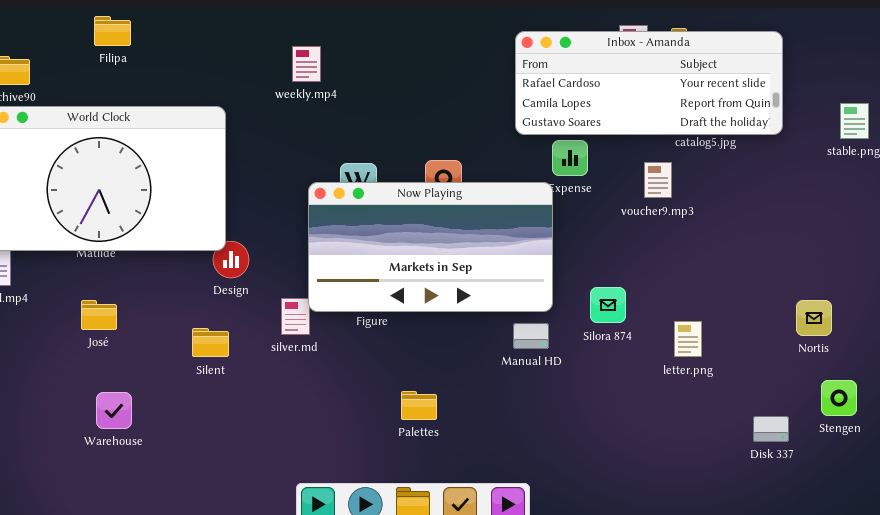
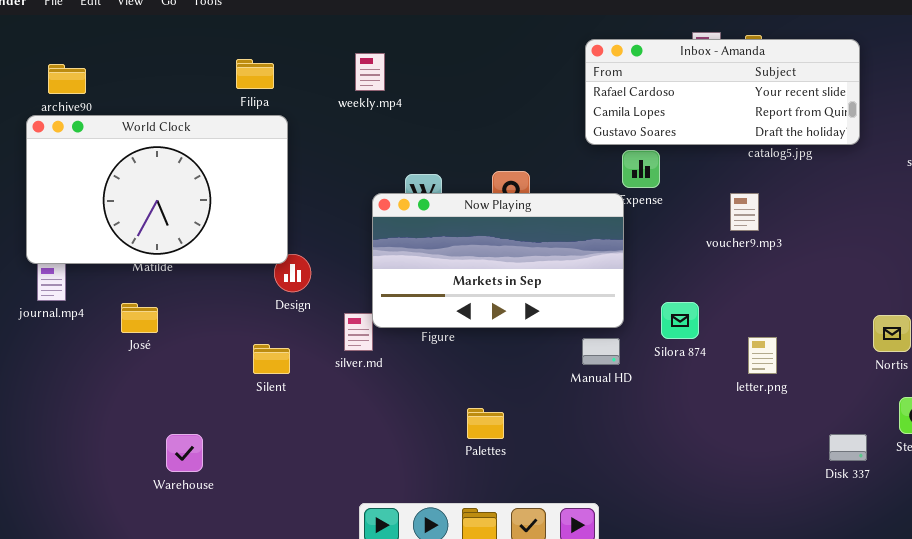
Filipa: [94,16,131,46] -> [236,59,274,89], moved
voucher9.mp3: [644,162,672,198] -> [730,193,759,231], moved
José: [81,300,117,330] -> [121,303,158,333], moved
Warehouse: [96,392,132,429] -> [166,434,203,472], moved

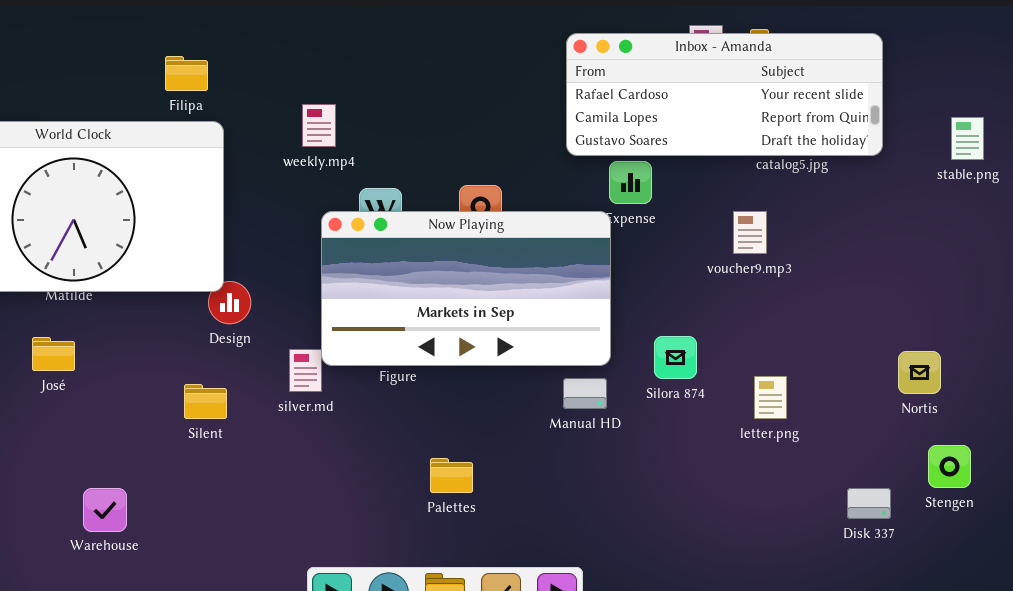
weekly.mp4: [355,53,385,91] -> [302,104,336,147], moved

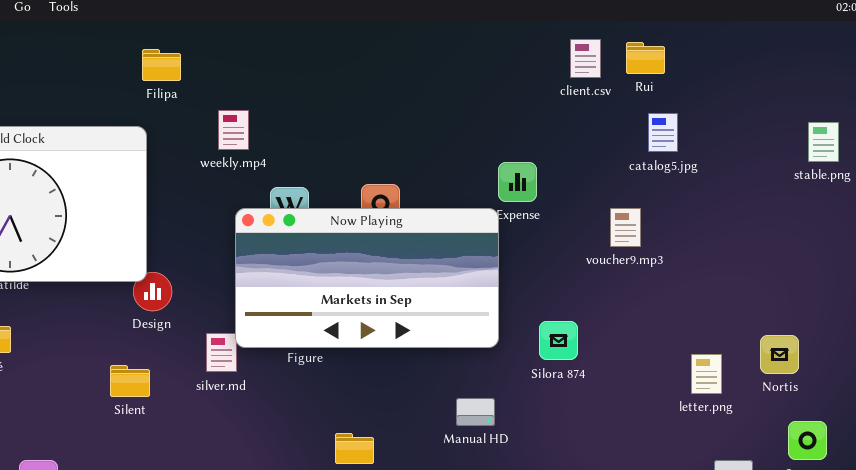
Inbox - Amanda: [566,33,883,156] -> none, closed
Filipa: [165,56,208,91] -> [142,49,181,81], moved
letter.png: [754,376,787,419] -> [691,354,722,394], moved
Manual HD: [563,378,607,409] -> [456,398,495,426], moved

